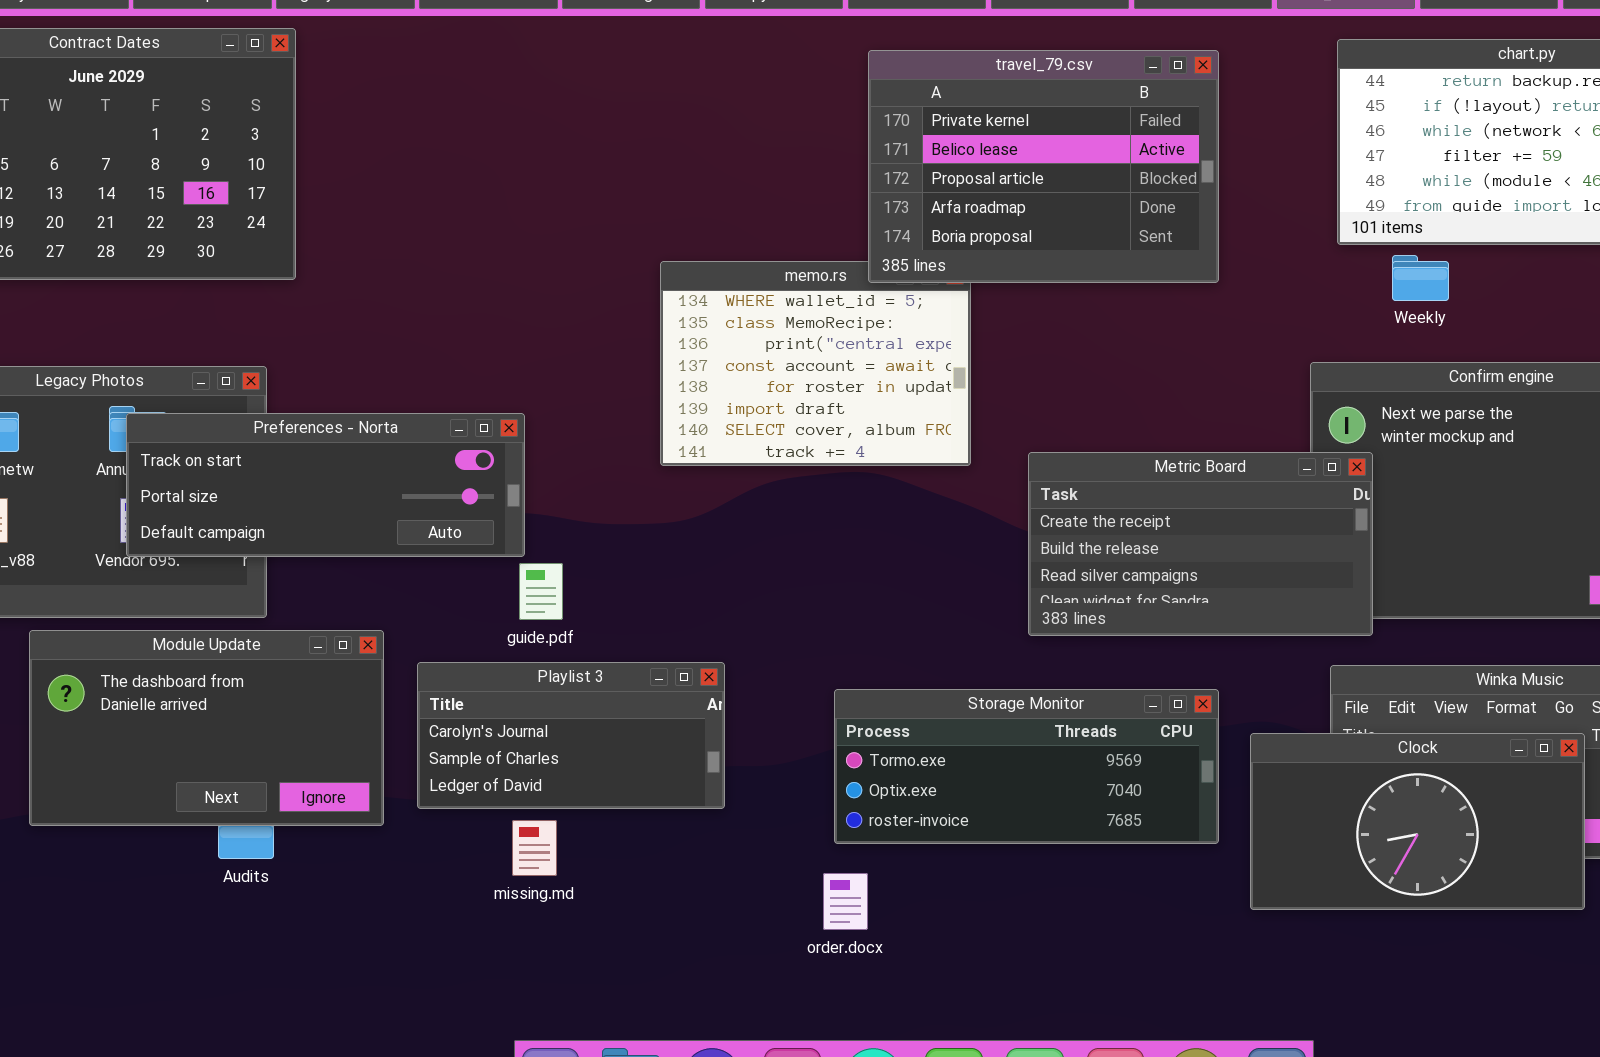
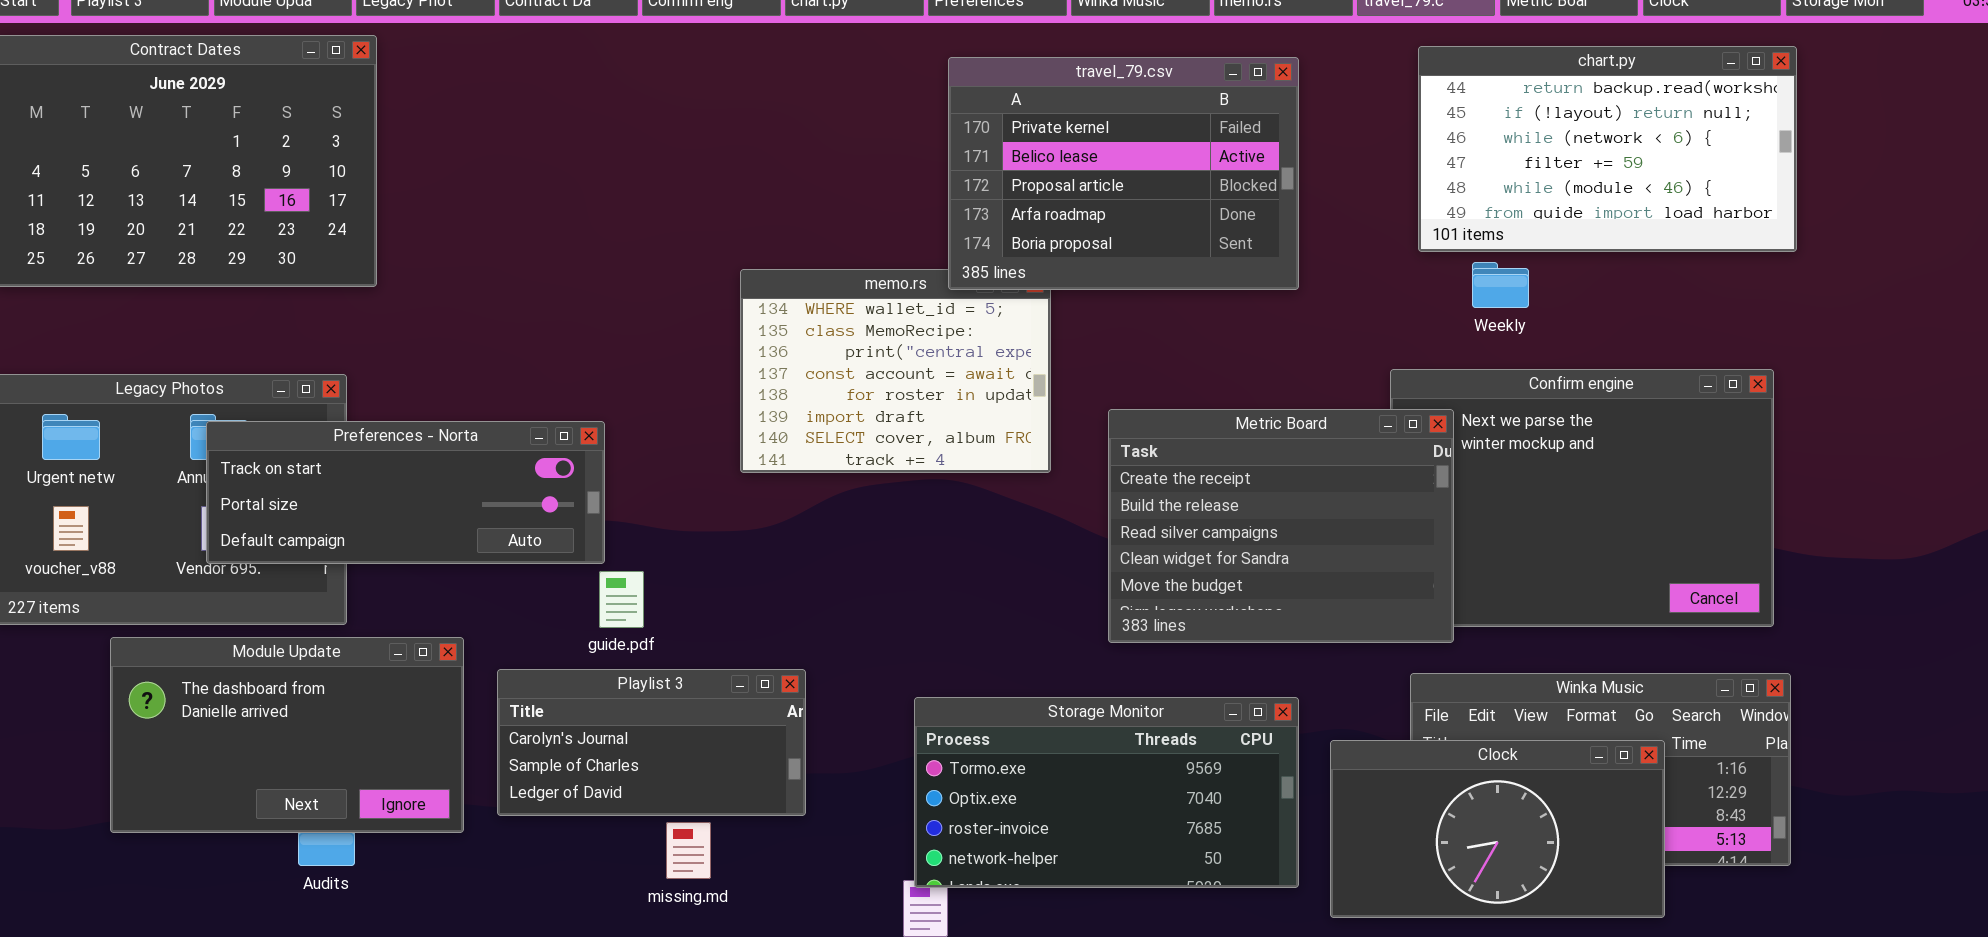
Metric Board: [1028,452,1373,636] -> [1108,409,1454,643], resized
Storage Monitor: [834,689,1219,844] -> [914,697,1299,888], resized
missing.md: [512,820,557,876] -> [666,822,711,879], moved

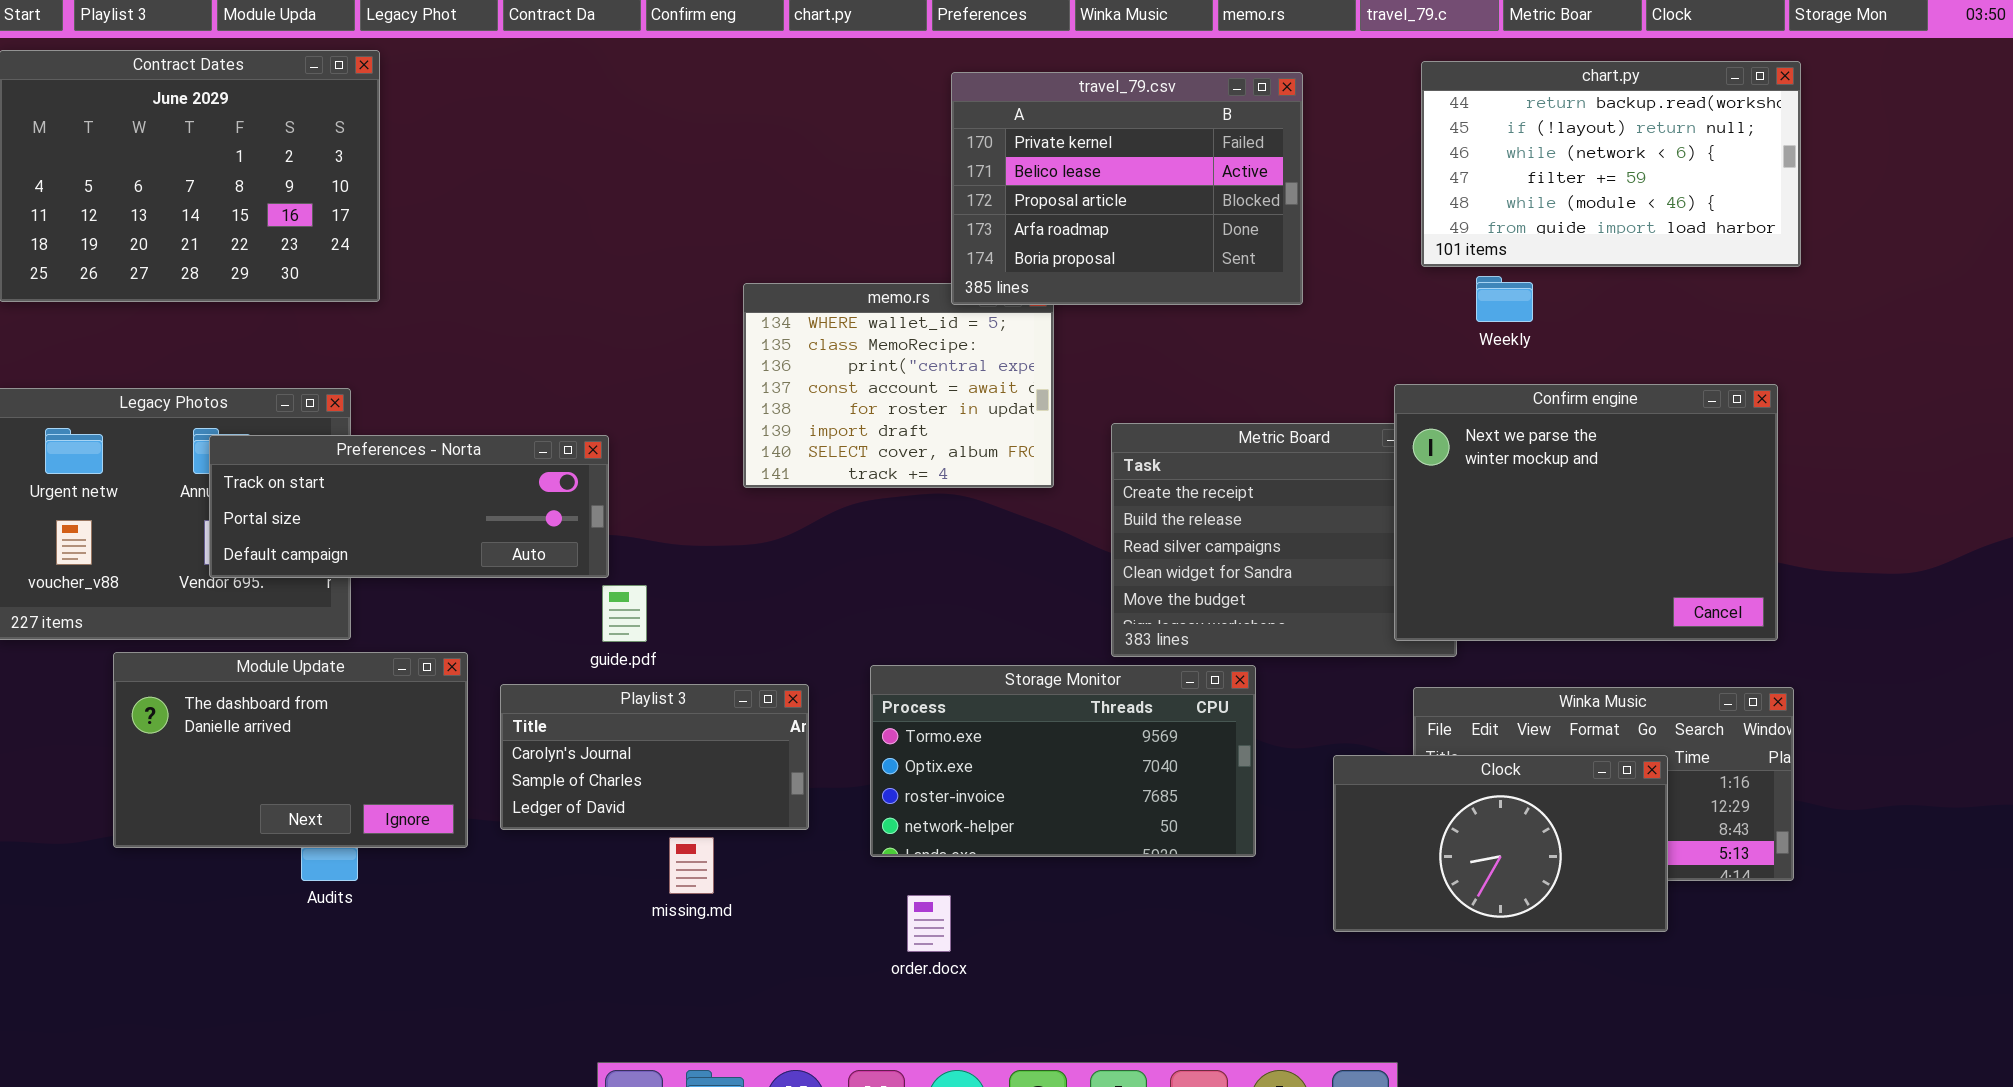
Confirm engine: [1390,369,1774,627] -> [1394,384,1778,641], raised
Storage Monitor: [914,697,1299,888] -> [870,665,1256,857], moved

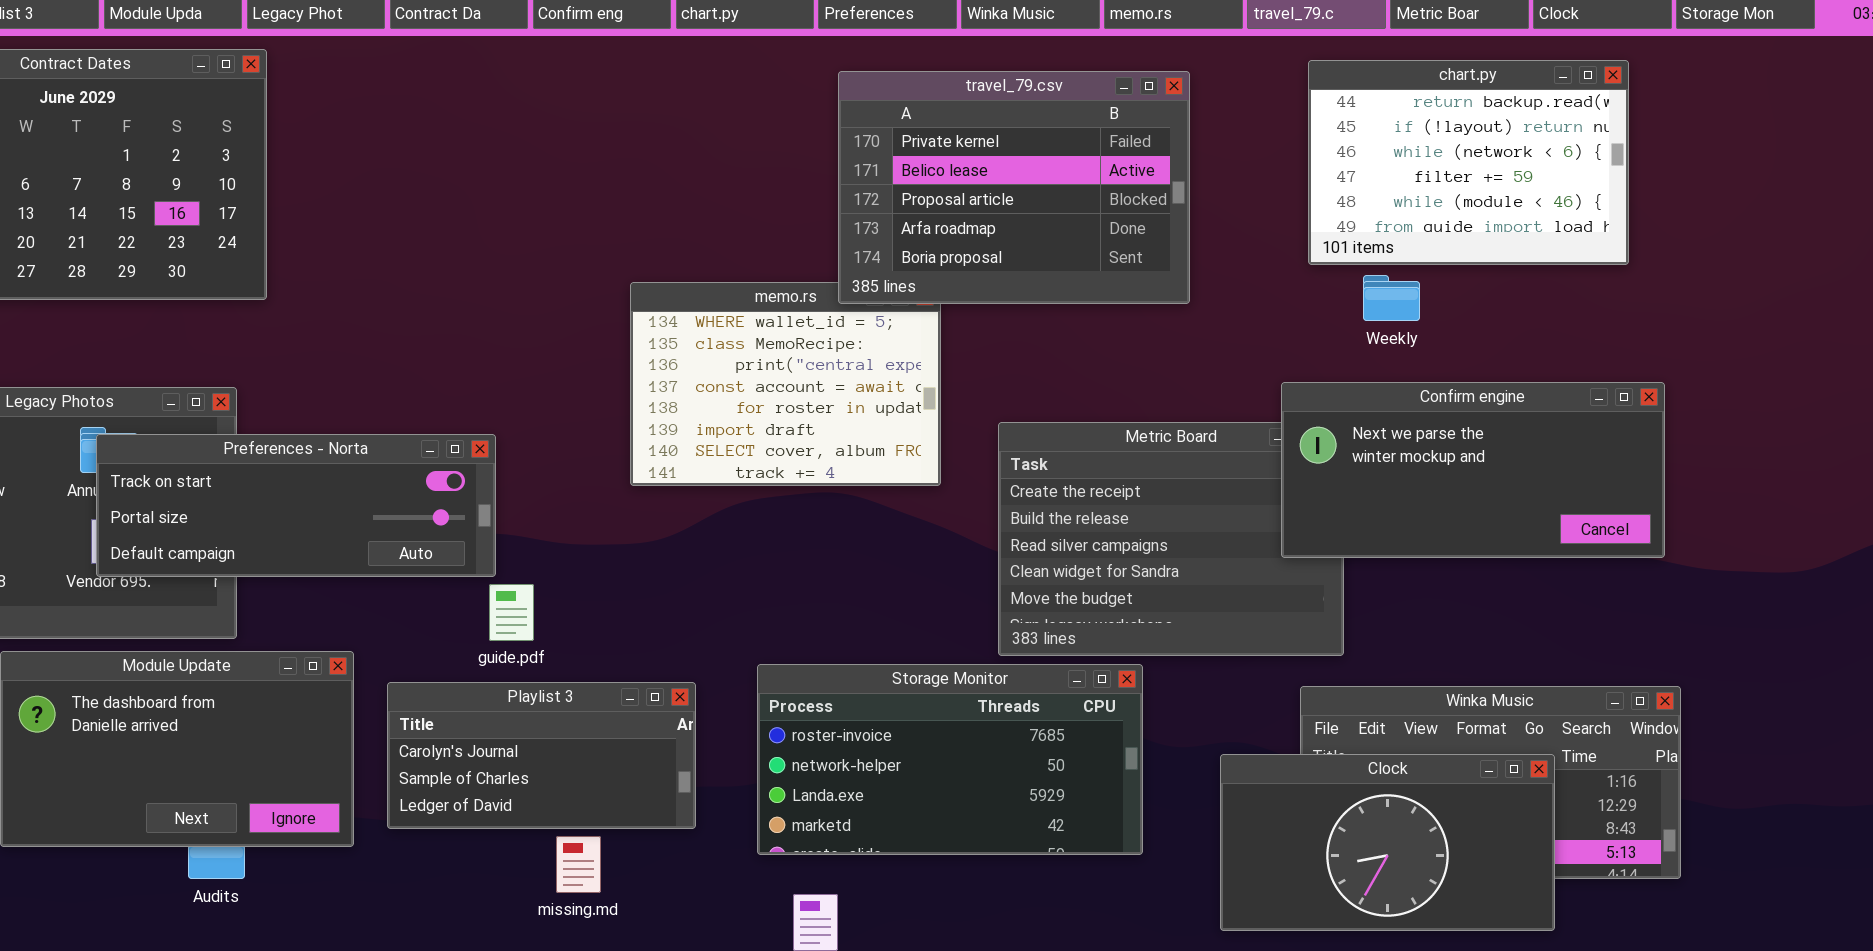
chart.py: [1421,61,1801,267] -> [1308,60,1629,265], resized
Confirm engine: [1394,384,1778,641] -> [1281,382,1665,558], resized
Storage Monitor: [870,665,1256,857] -> [757,664,1143,855], scrolled down 2 rows

